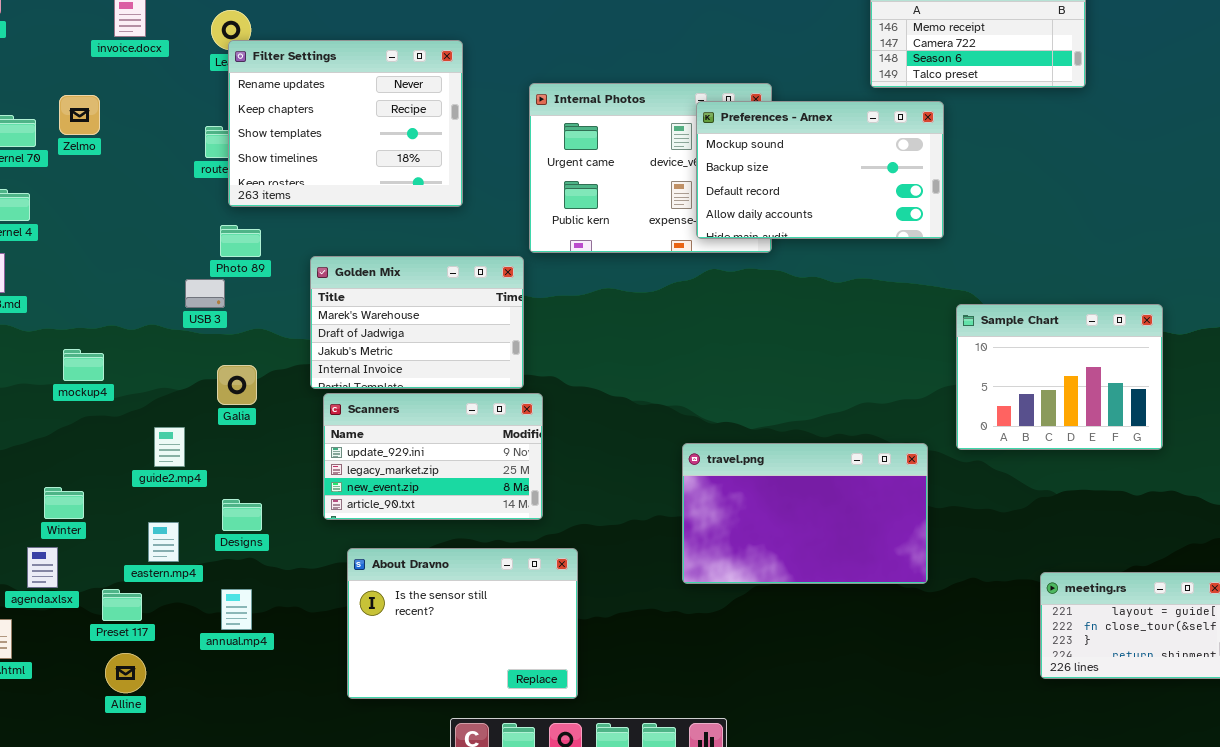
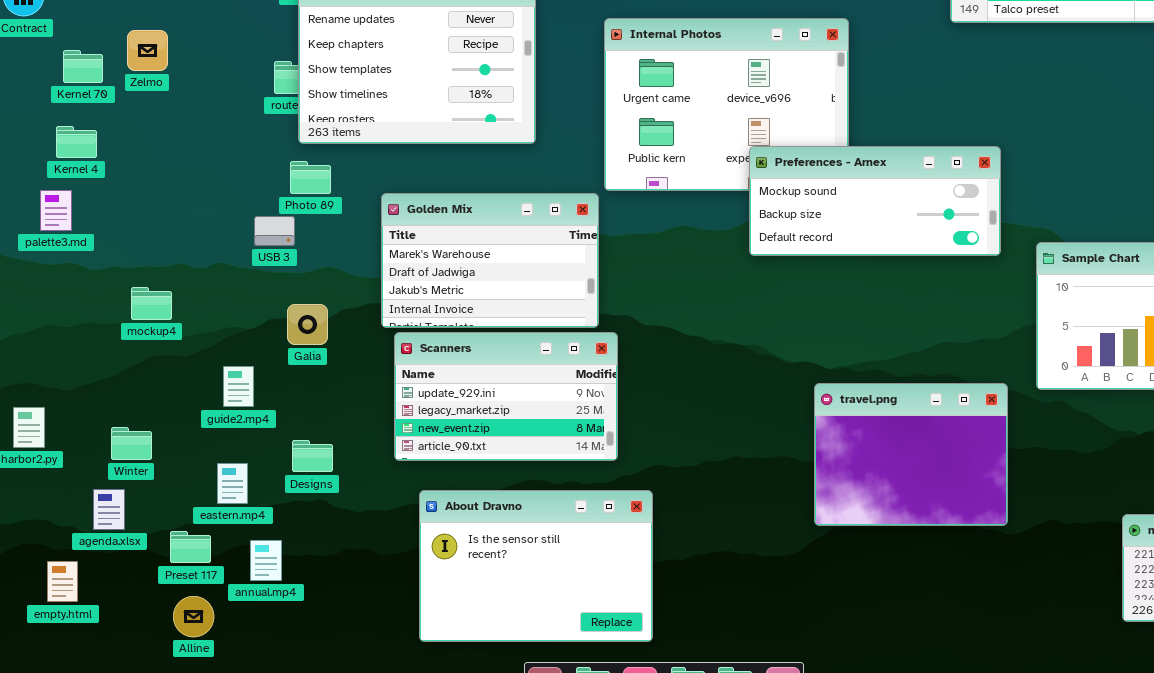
Preferences - Arnex: [696,101,944,239] -> [749,146,1001,256], moved, resized
travel.png: [682,443,928,584] -> [814,383,1008,526], resized
annual.mp4: [221,589,252,630] -> [250,540,282,581], moved

